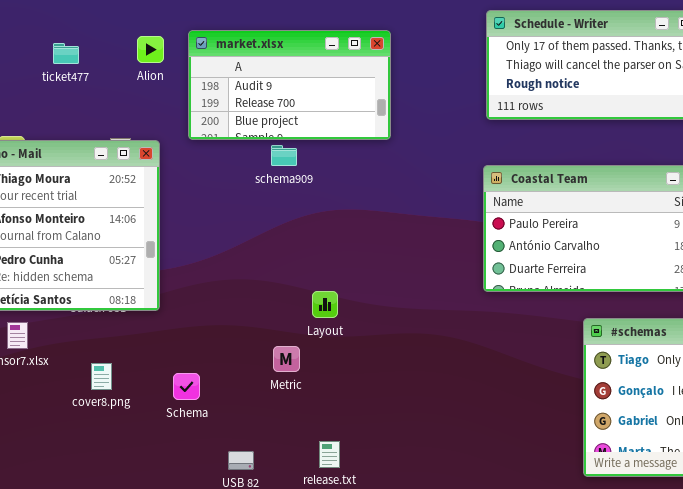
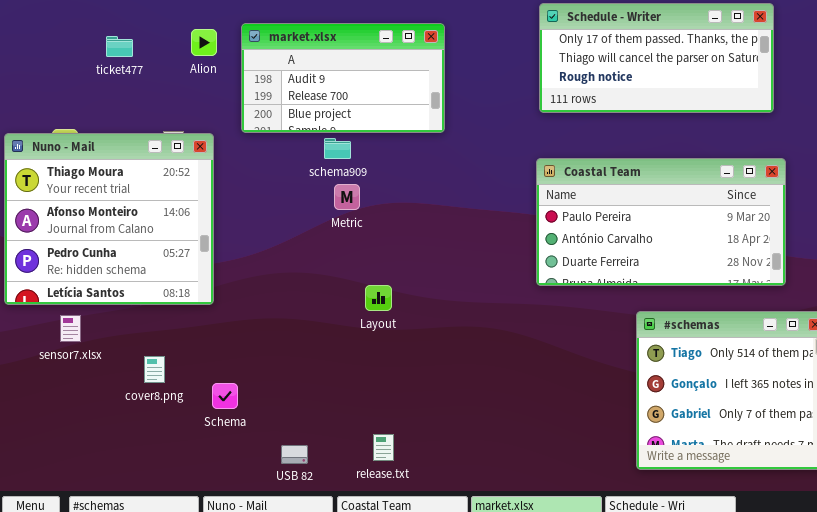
Metric: [273,346,300,372] -> [334,184,360,210], moved
Schema: [173,373,200,400] -> [212,383,238,409], moved

